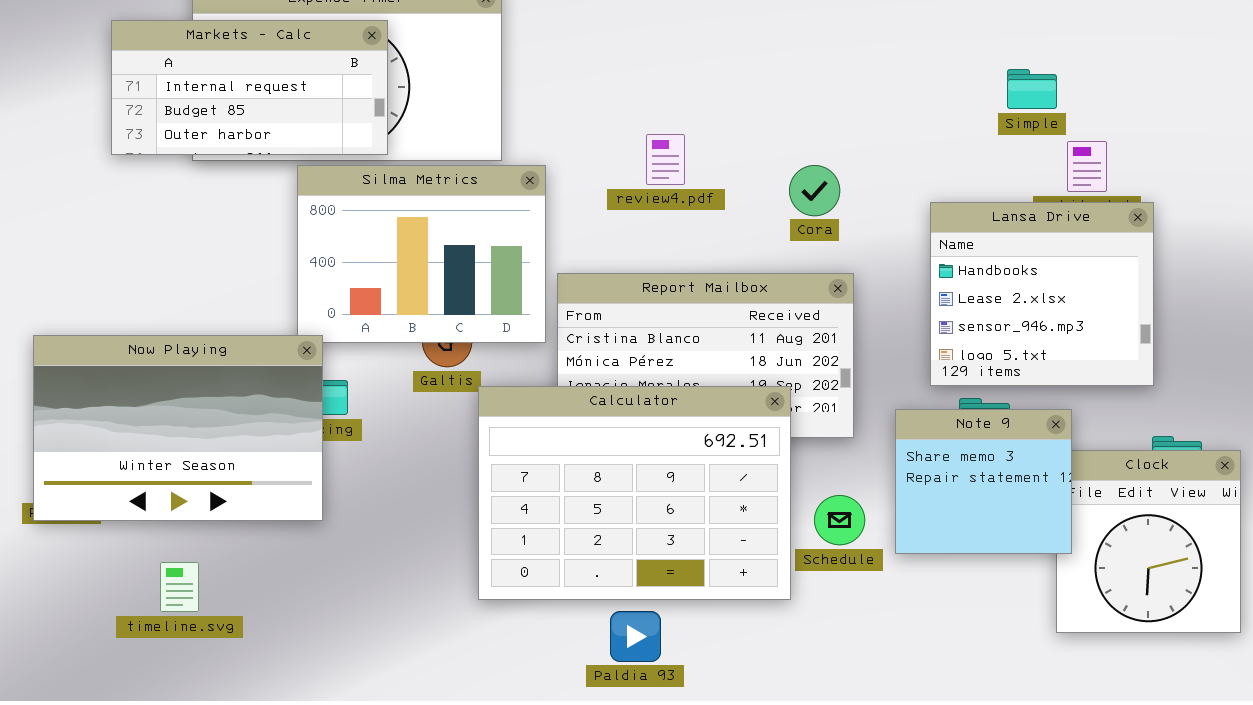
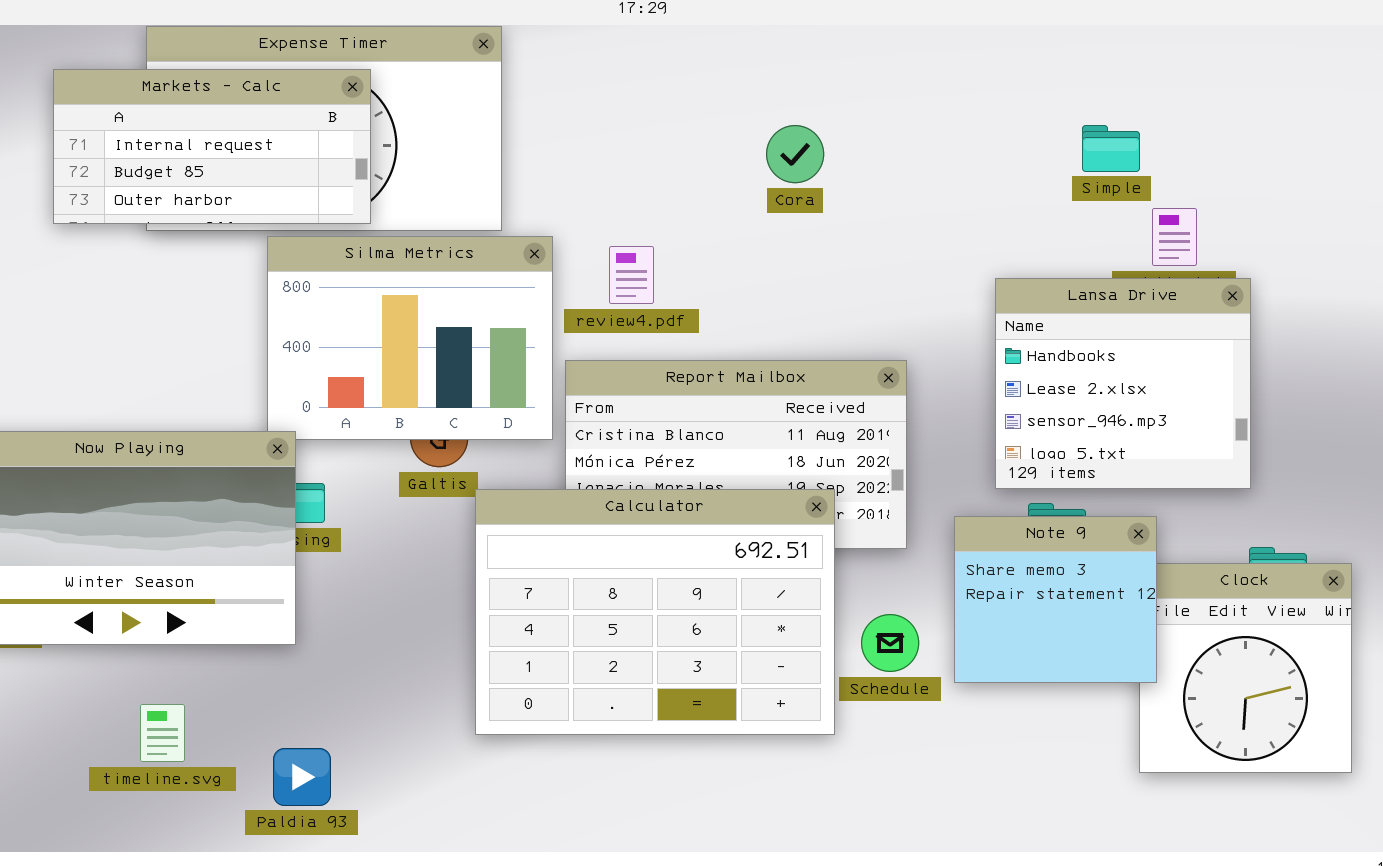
review4.pdf: [646,134,685,185] -> [609,246,654,304], moved
Cora: [789,165,840,216] -> [766,125,824,183], moved
timeline.svg: [160,562,199,612] -> [140,704,185,762], moved
Paldia 93: [610,611,661,662] -> [273,748,331,806], moved

